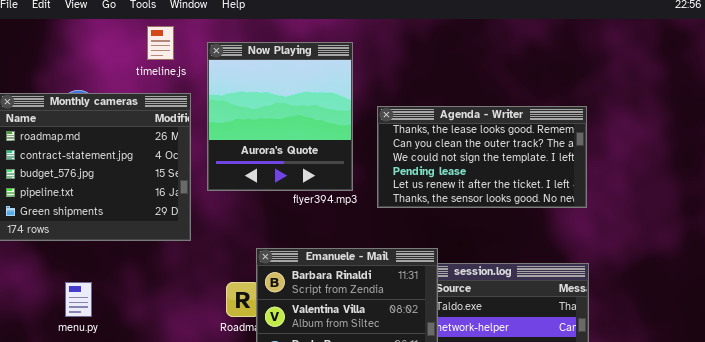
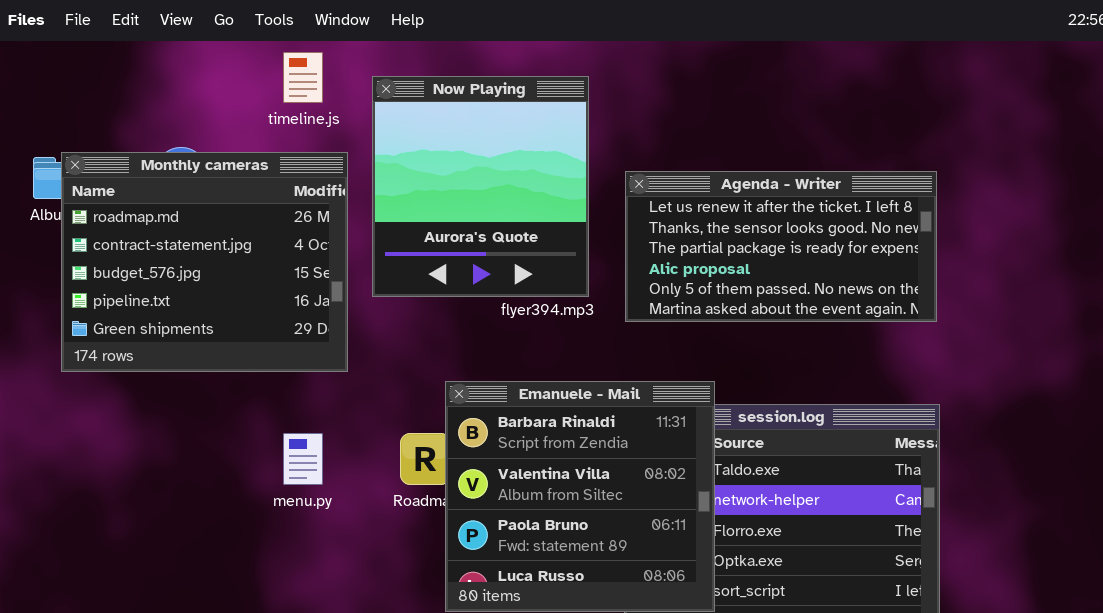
Agenda - Writer: [377,106,587,208] -> [625,171,937,322], scrolled down 4 rows
menu.py: [65,282,92,317] -> [283,433,323,485], moved

